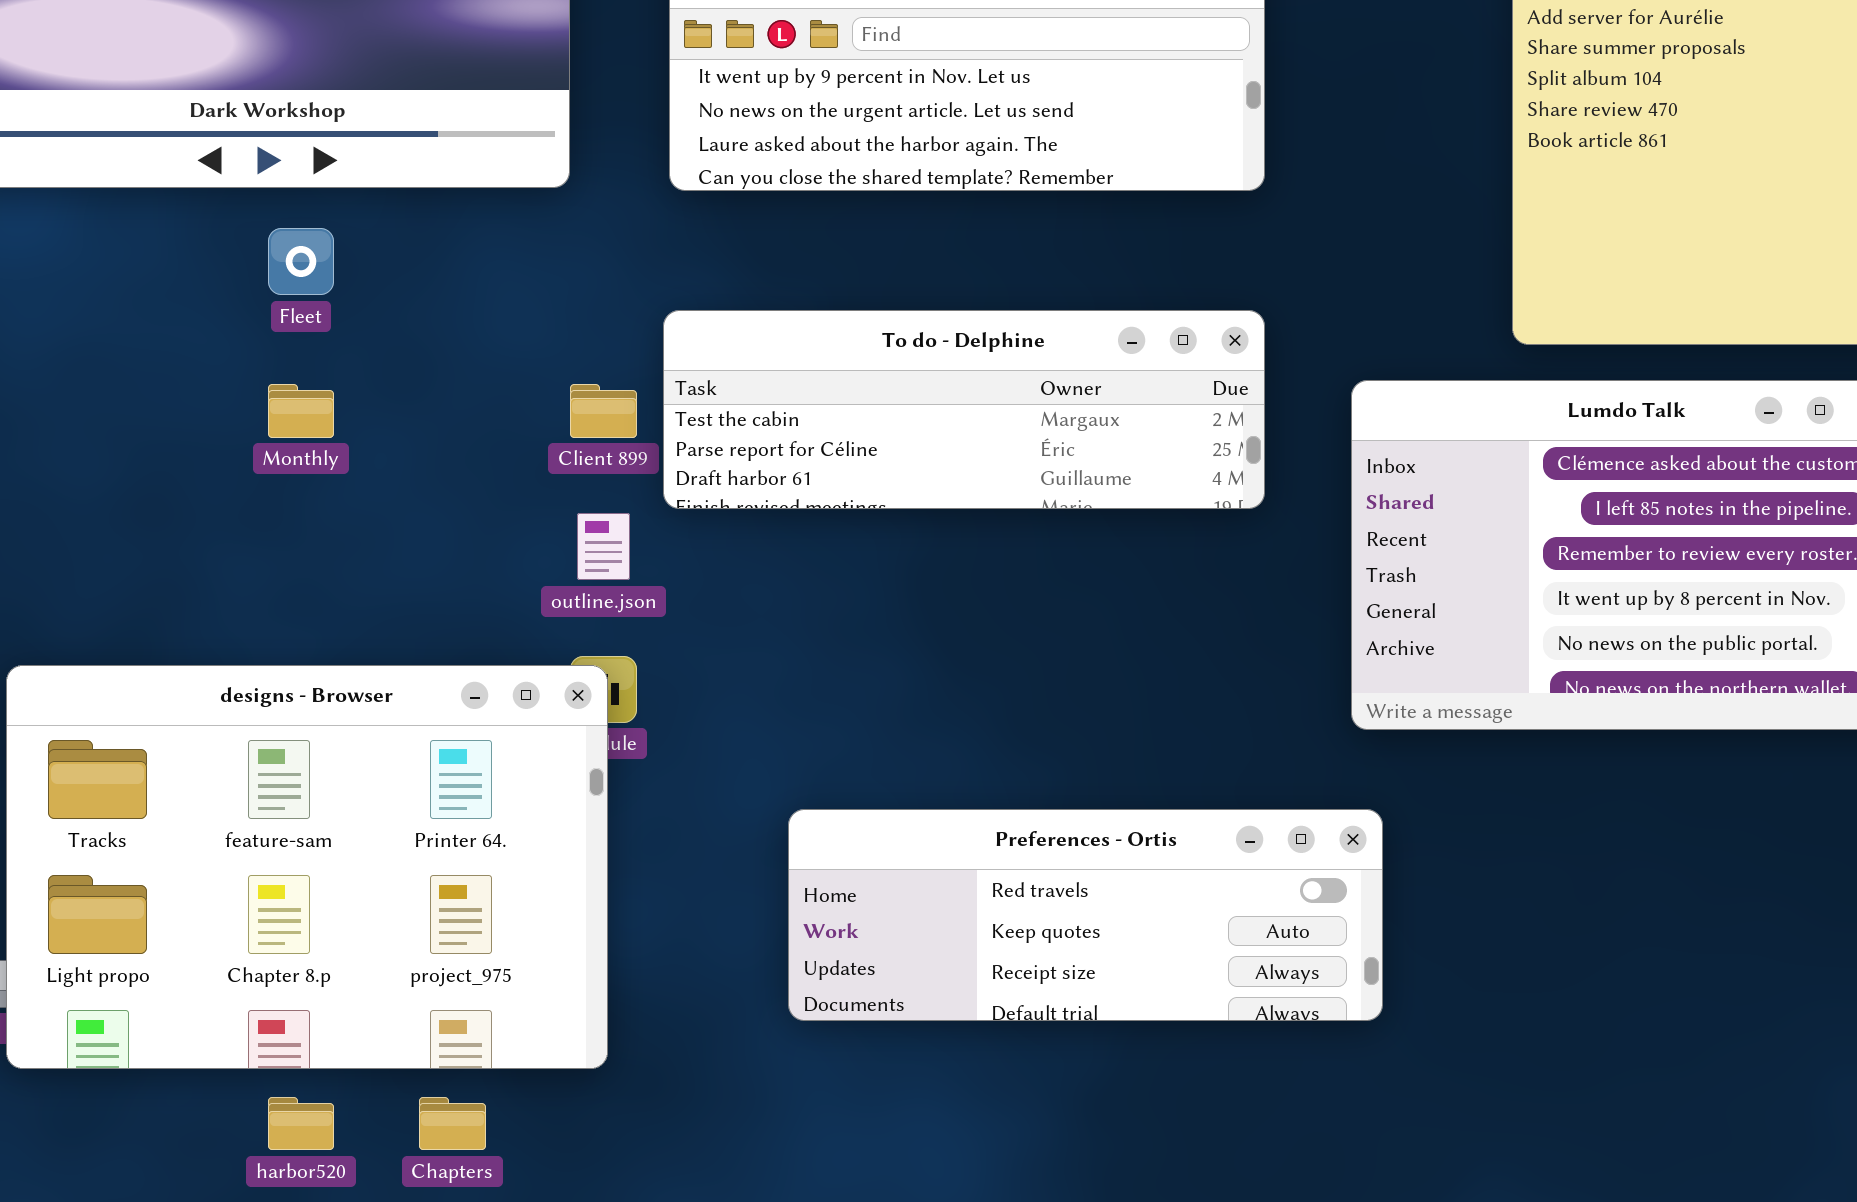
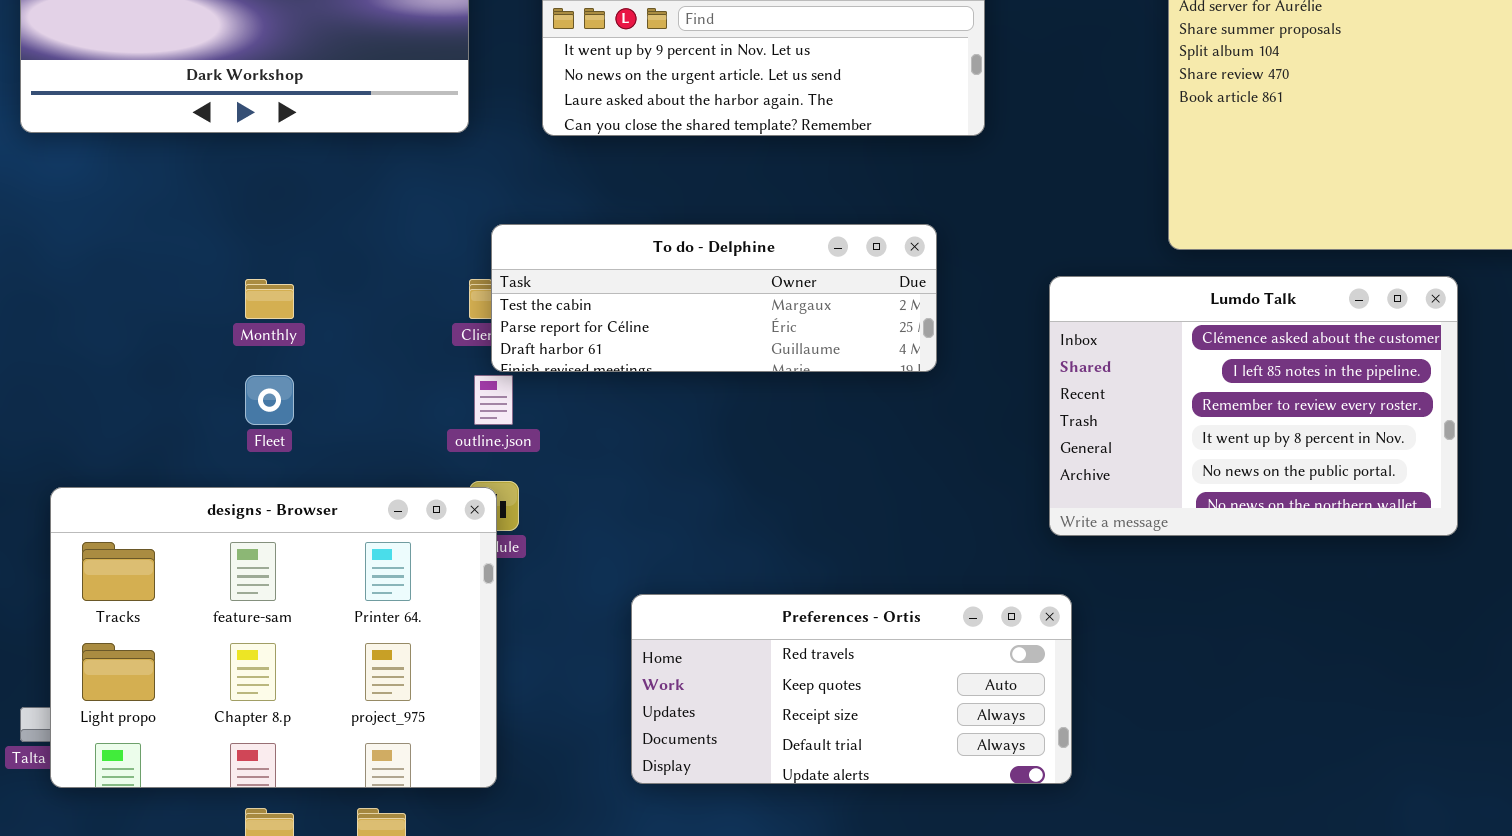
Fleet: [268,228,334,295] -> [245,375,294,425], moved
To do - Delphine: [663,310,1265,509] -> [491,224,937,372], moved
Preferences - Ortis: [788,809,1383,1021] -> [631,594,1072,784], resized

